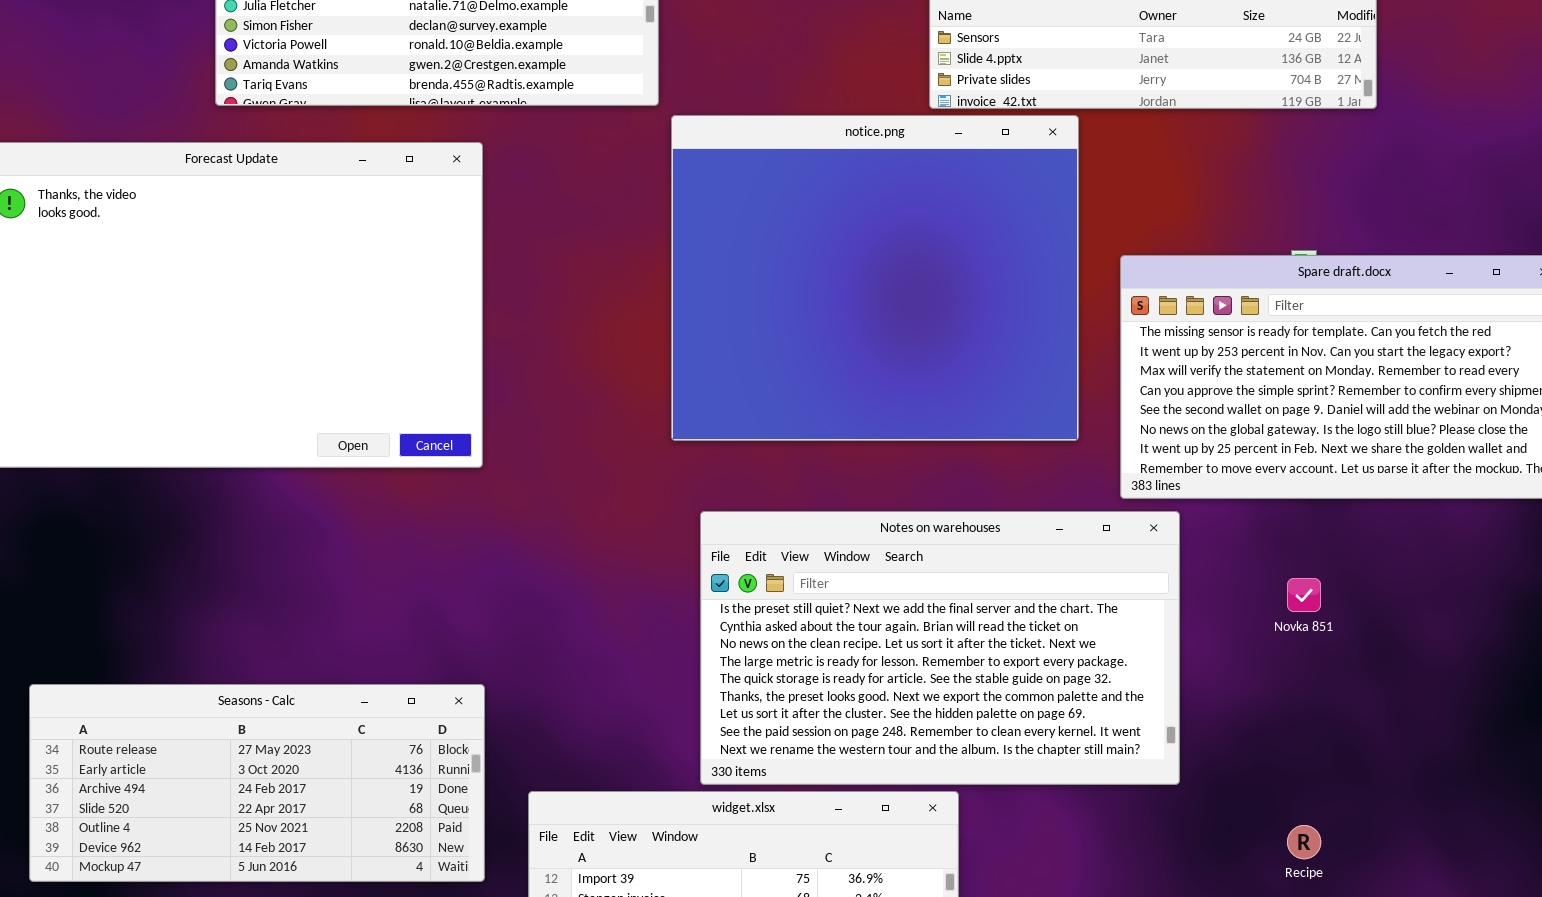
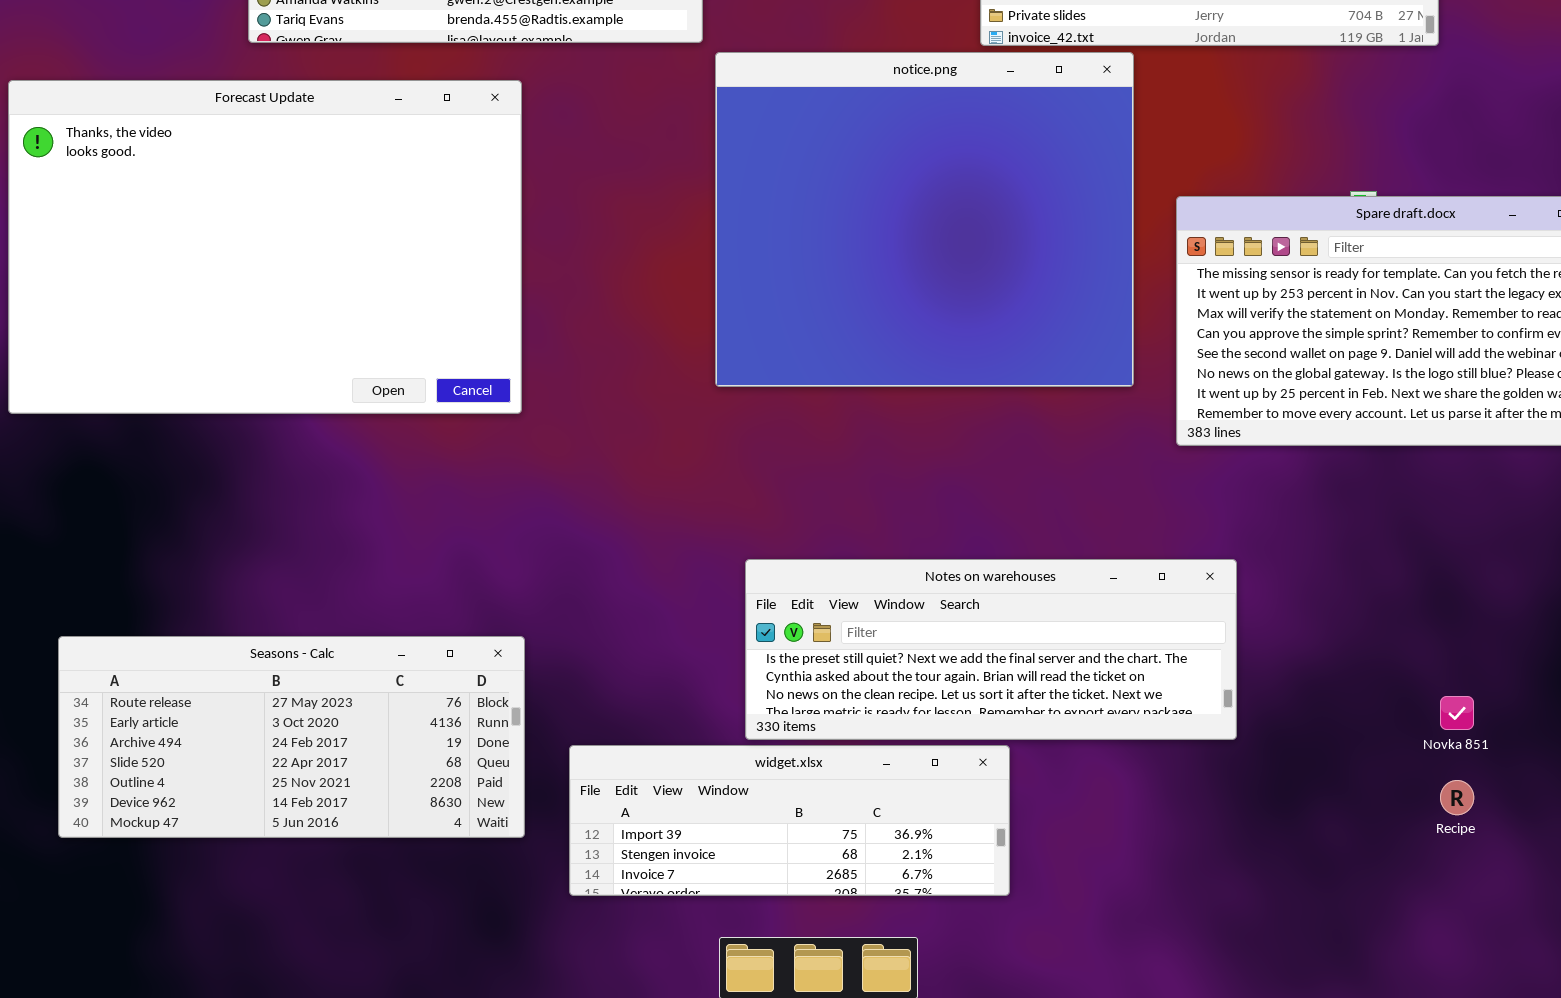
Notes on warehouses: [700,511,1180,785] -> [745,559,1237,740], resized
Novka 851: [1287,578,1321,612] -> [1440,696,1474,730], moved
Recipe: [1287,825,1321,859] -> [1440,780,1474,815], moved

